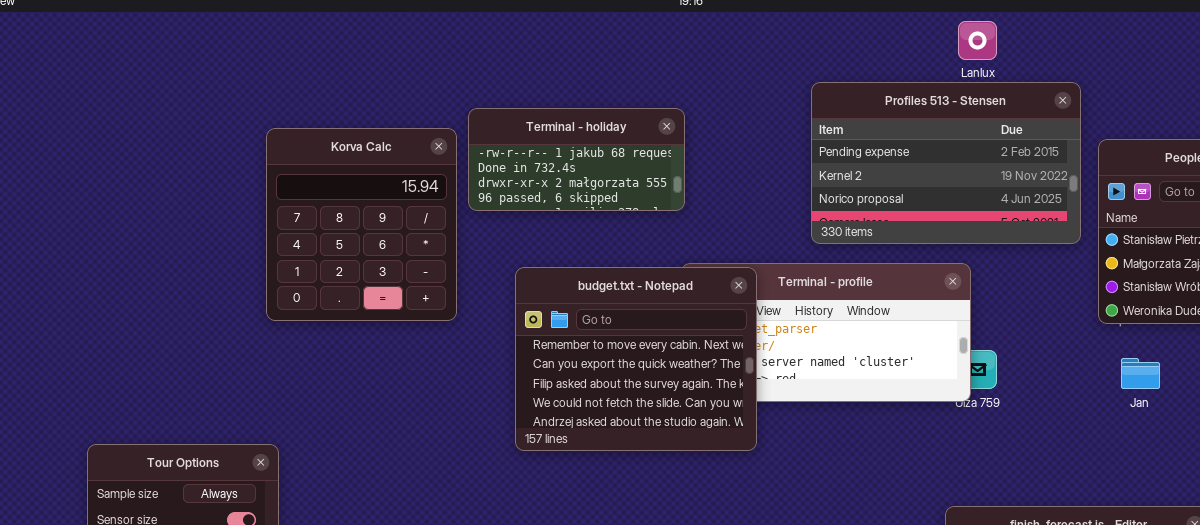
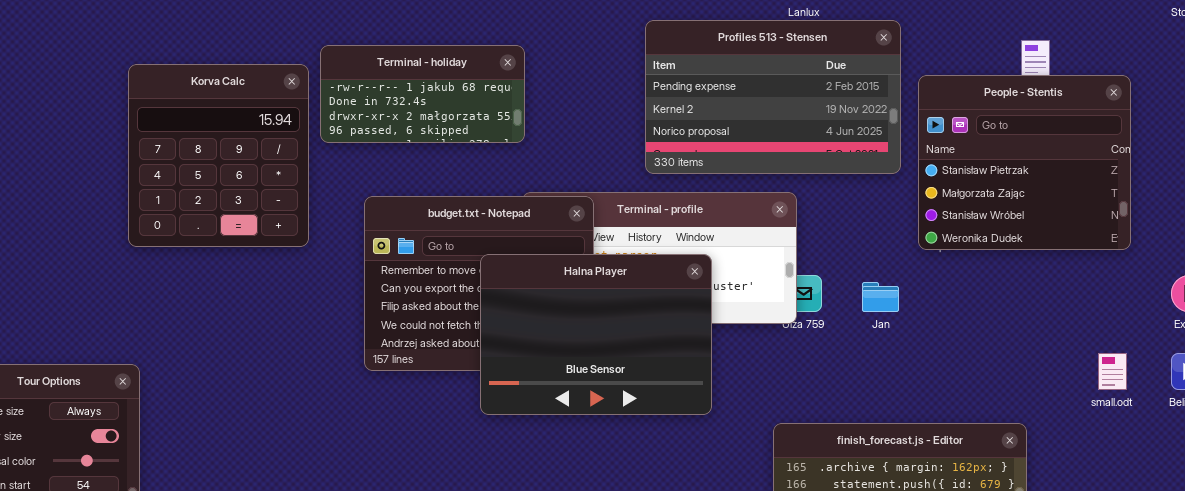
Halna Player: none -> [480,254,712,415], opened
Jan: [1121,358,1160,389] -> [862,282,899,312], moved

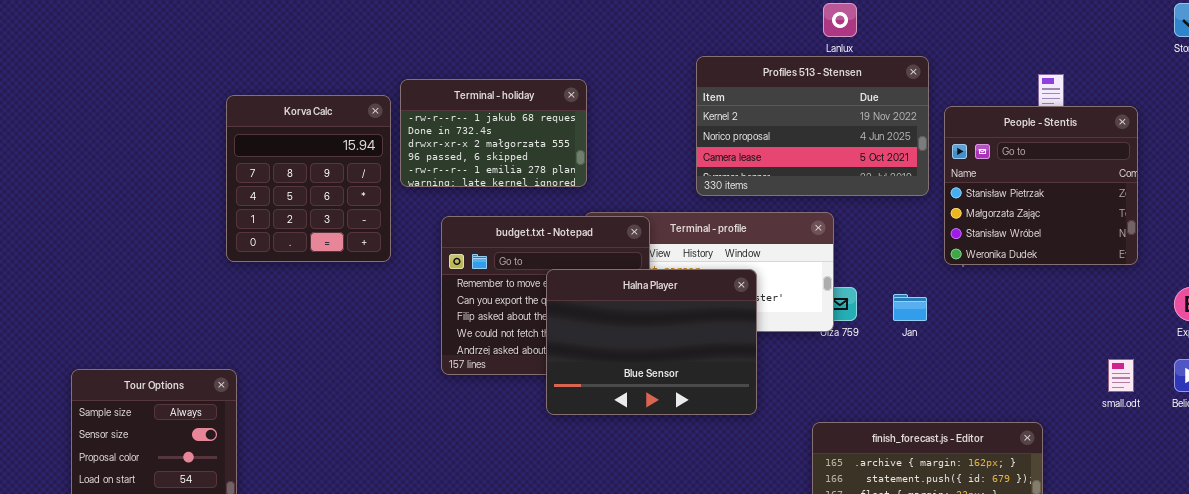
Profiles 513 - Stensen: [645,20,901,174] -> [696,56,929,196], scrolled down 1 row
Terminal - holiday: [320,45,525,143] -> [400,79,587,187], resized

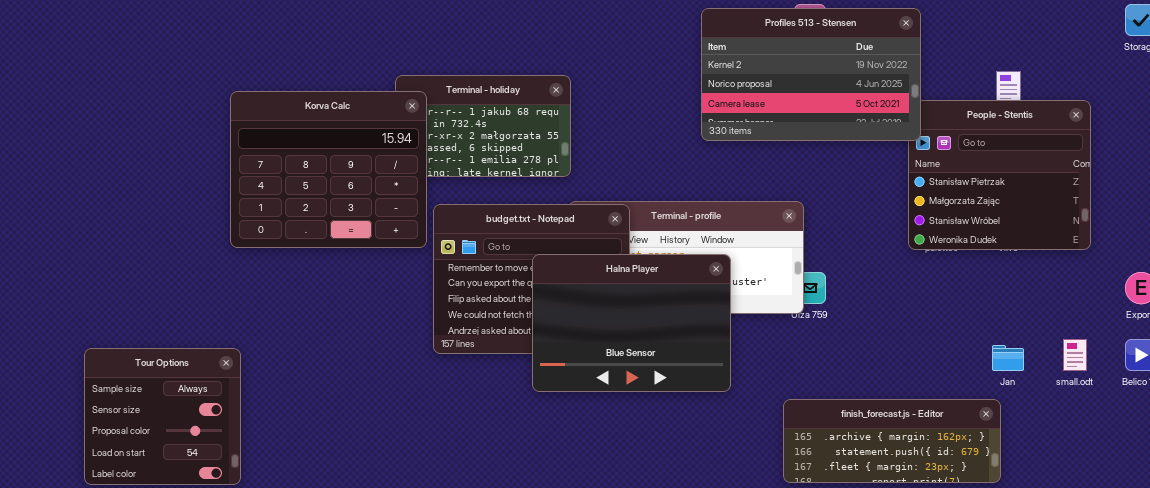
Profiles 513 - Stensen: [696,56,929,196] -> [701,8,921,141], moved
Korva Calc: [226,95,391,262] -> [230,91,427,248], resized
Jan: [893,294,927,321] -> [992,345,1024,371], moved

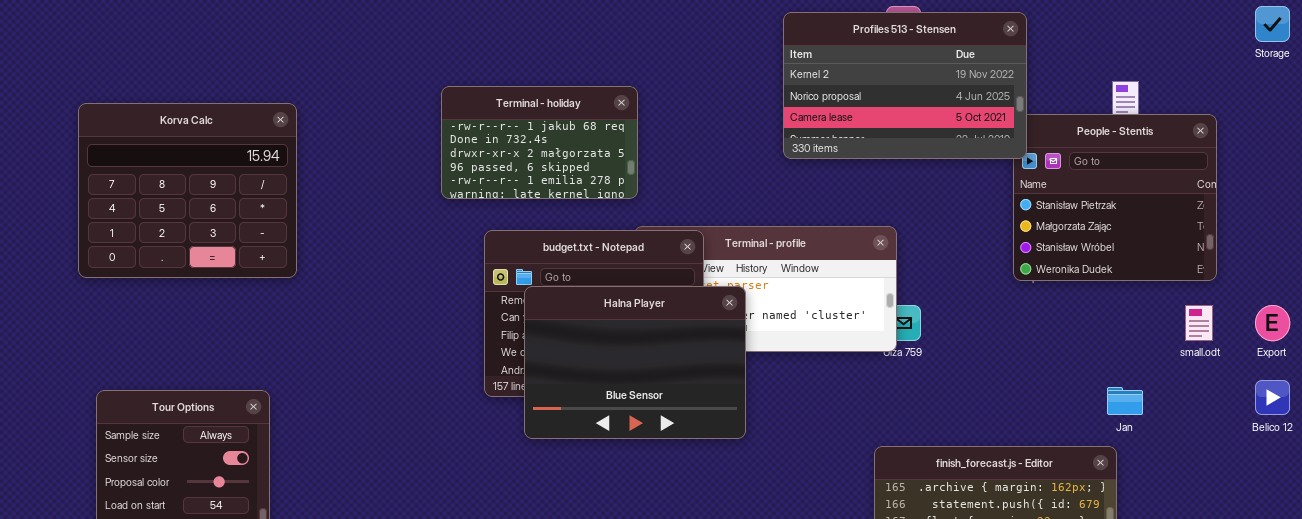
Korva Calc: [230,91,427,248] -> [78,103,297,278], moved
Halna Player: [532,254,731,392] -> [524,286,746,439], moved
small.odt: [1063,339,1087,371] -> [1185,305,1213,341], moved

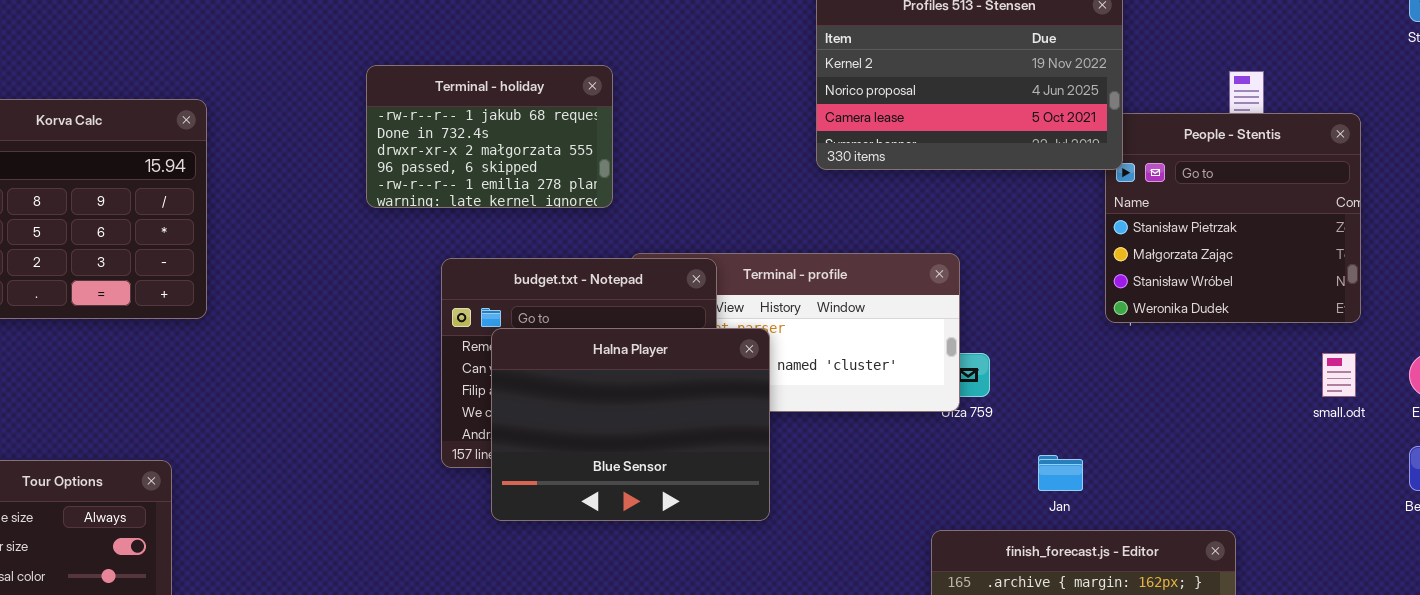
Terminal - holiday: [441,86,638,199] -> [366,65,613,208], moved
Jan: [1107,387,1143,415] -> [1038,455,1083,491], moved

